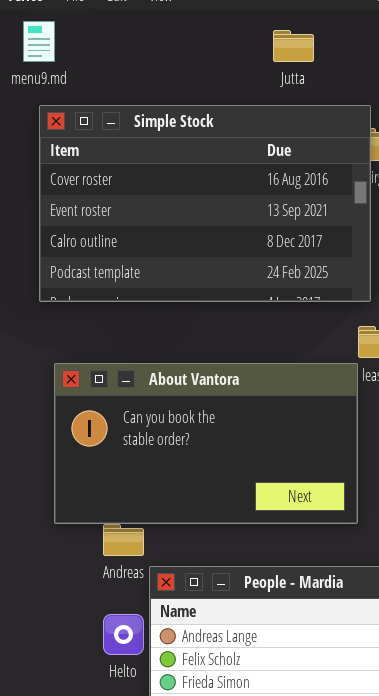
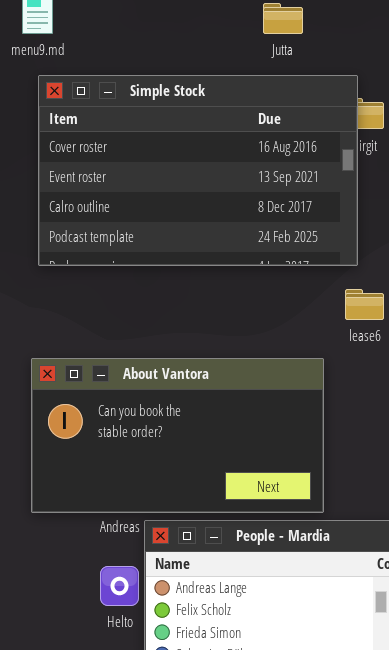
About Vantora: [54,363,358,524] -> [31,358,324,513], moved

